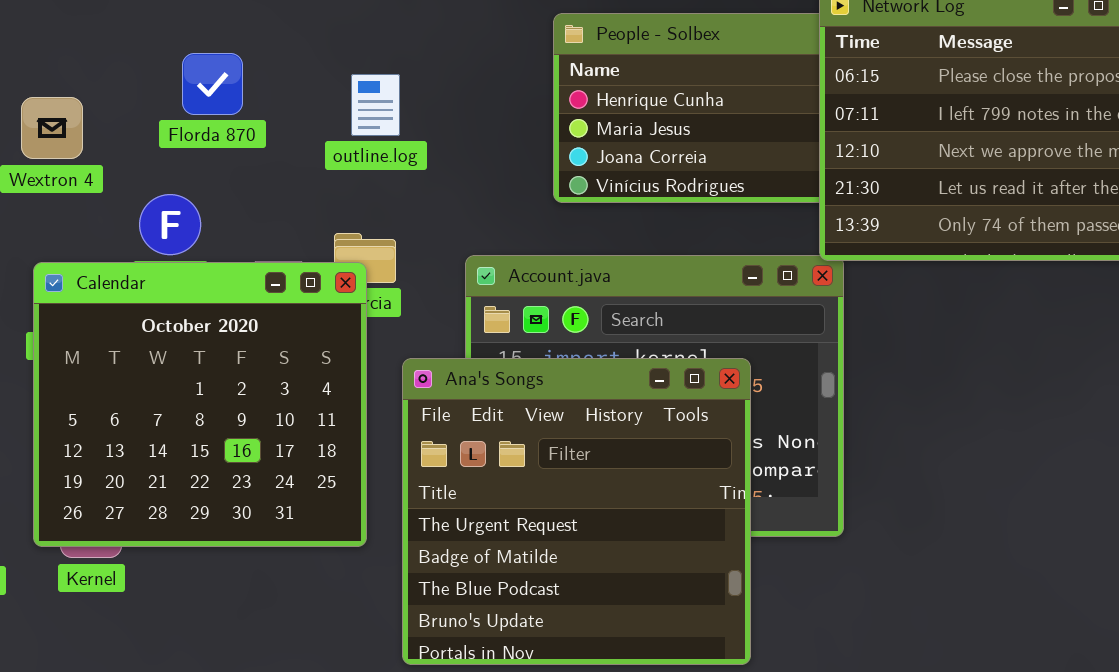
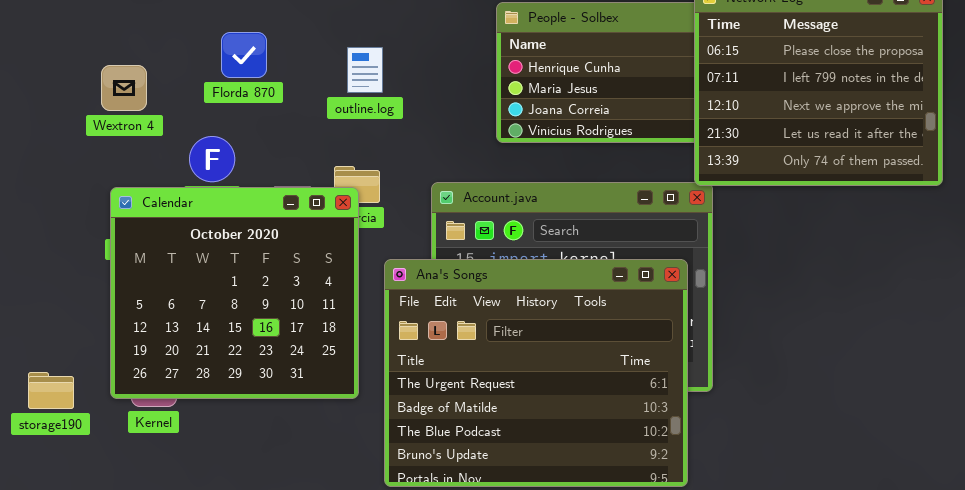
Ana's Songs: [402,358,751,665] -> [384,259,688,487], resized

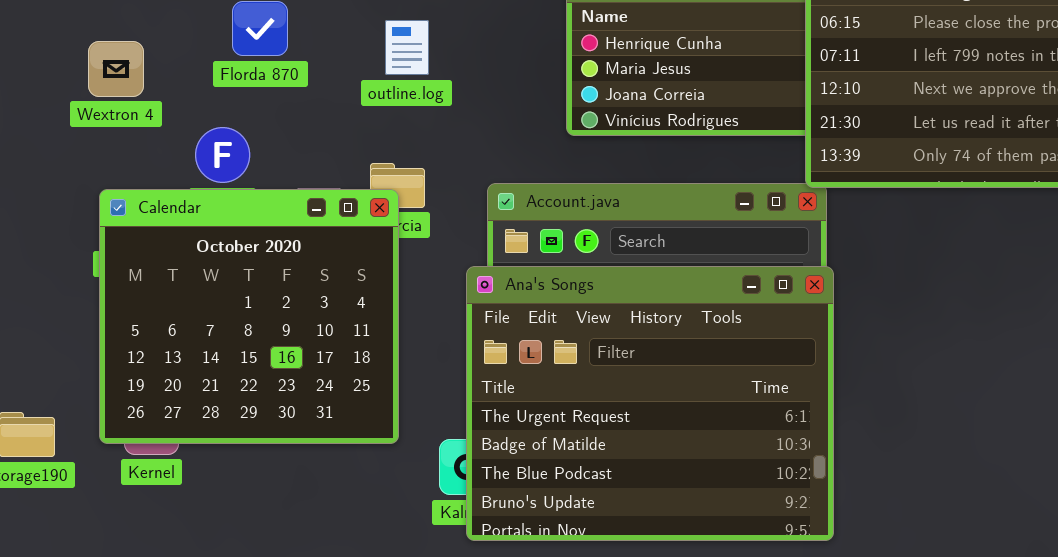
Ana's Songs: [384,259,688,487] -> [466,266,834,541], moved

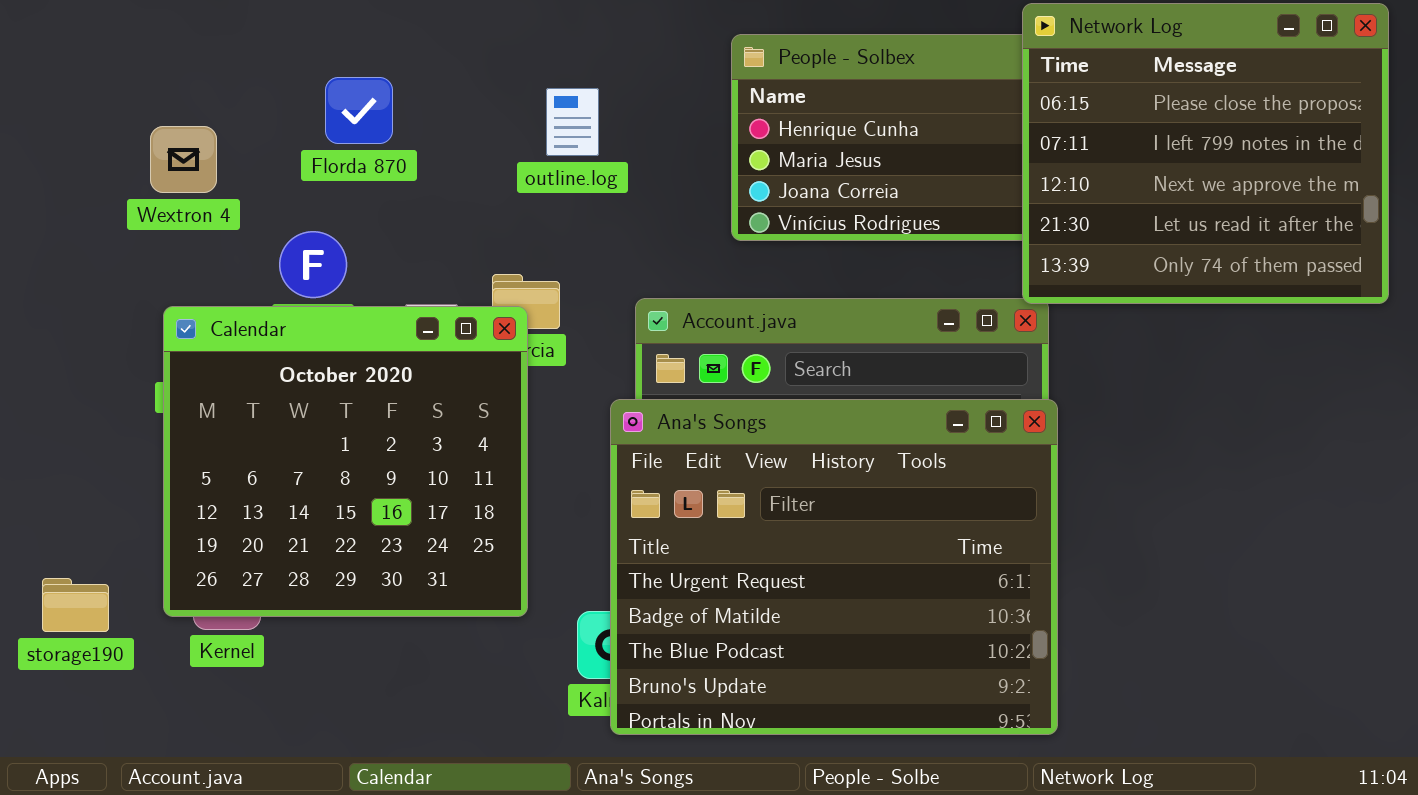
outline.log: [385,20,429,75] -> [546,88,599,156], moved

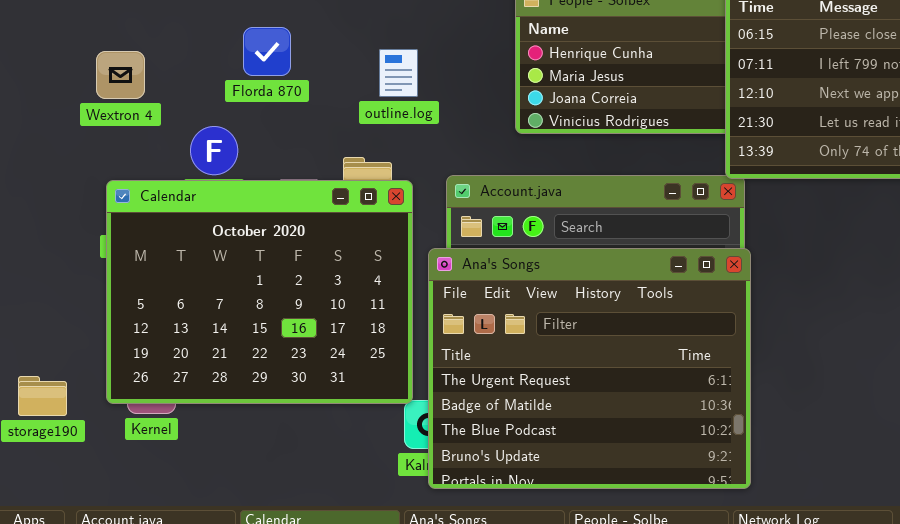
Florda 870: [325,77,393,144] -> [243,27,291,76], moved
outline.log: [546,88,599,156] -> [379,49,418,97], moved
Calendar: [163,306,528,617] -> [106,180,413,404], resized

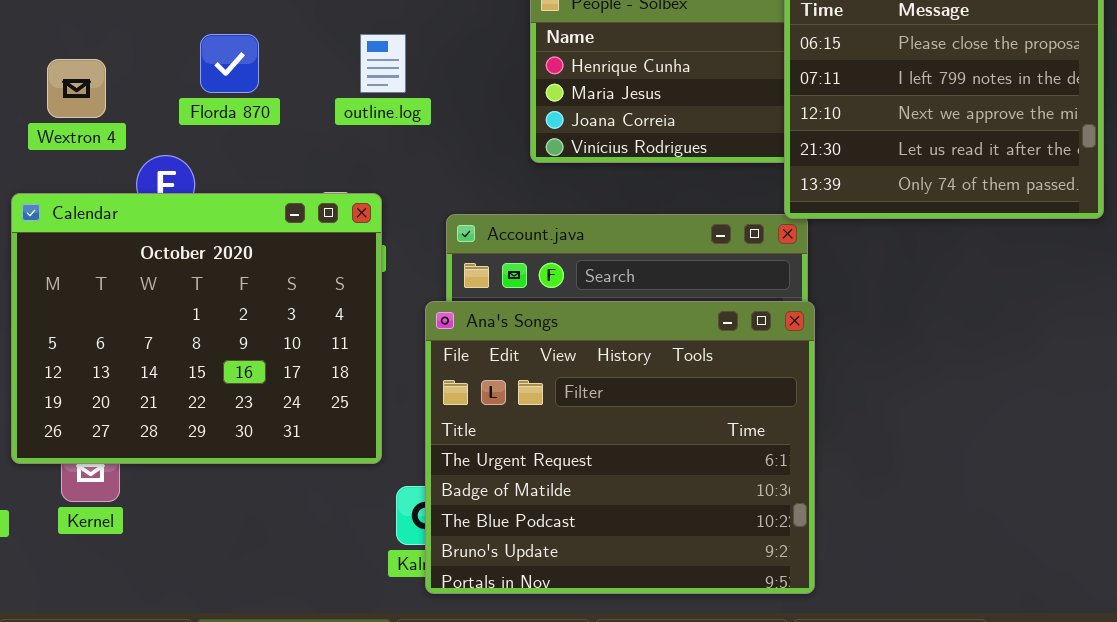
outline.log: [379,49,418,97] -> [360,34,406,93], moved
Wextron 4: [96,51,145,99] -> [47,59,106,118], moved
Calendar: [106,180,413,404] -> [11,193,382,464], moved

